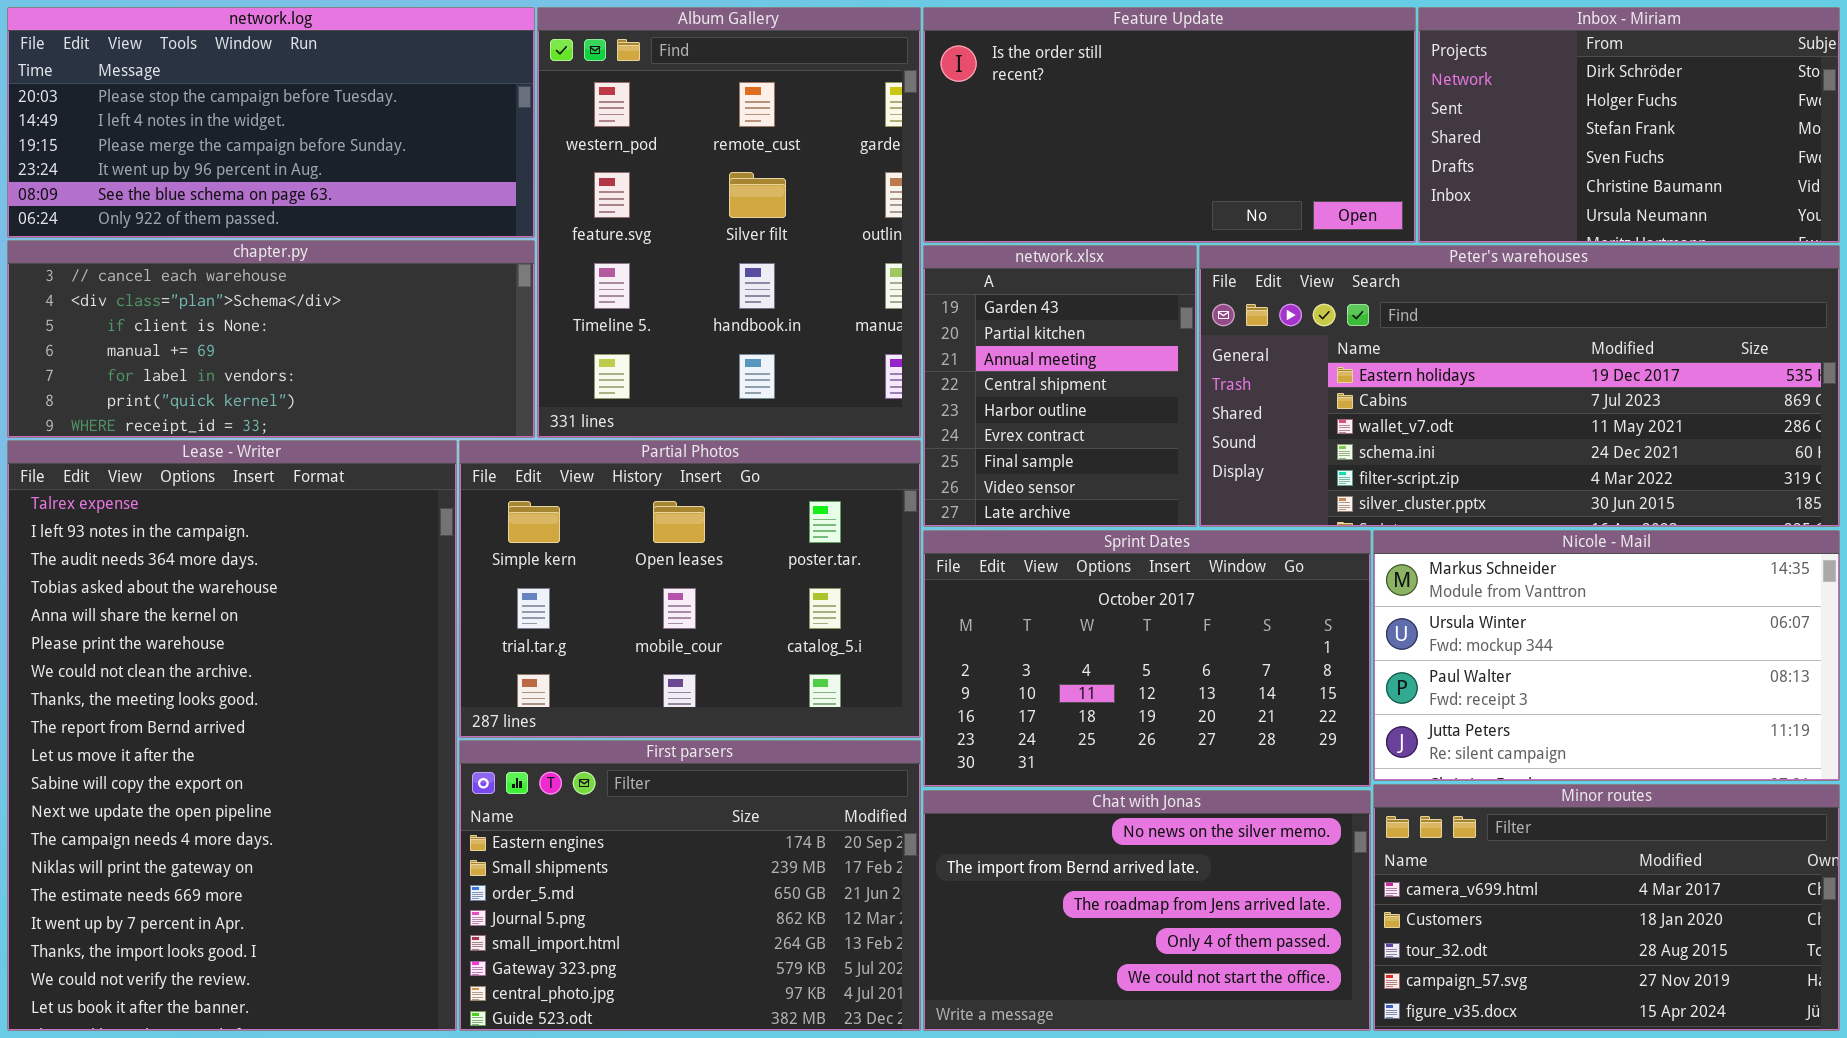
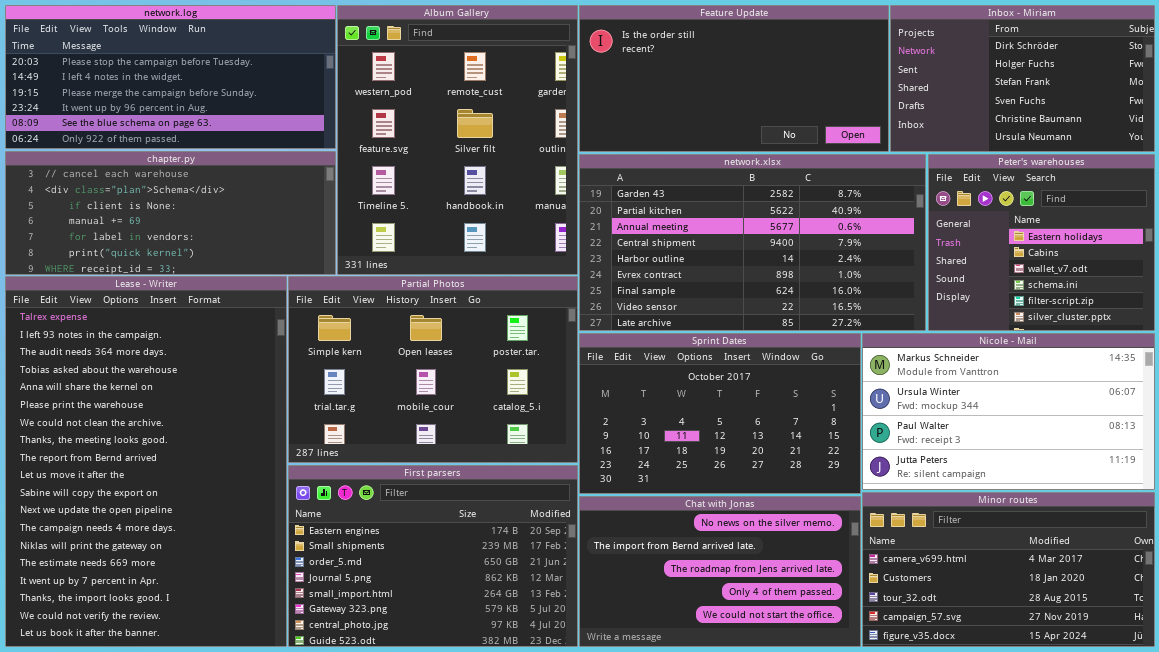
network.xlsx: [923,245,1197,527] -> [579,154,926,331], resized
Peter's warehouses: [1199,245,1840,527] -> [928,154,1155,331], resized

